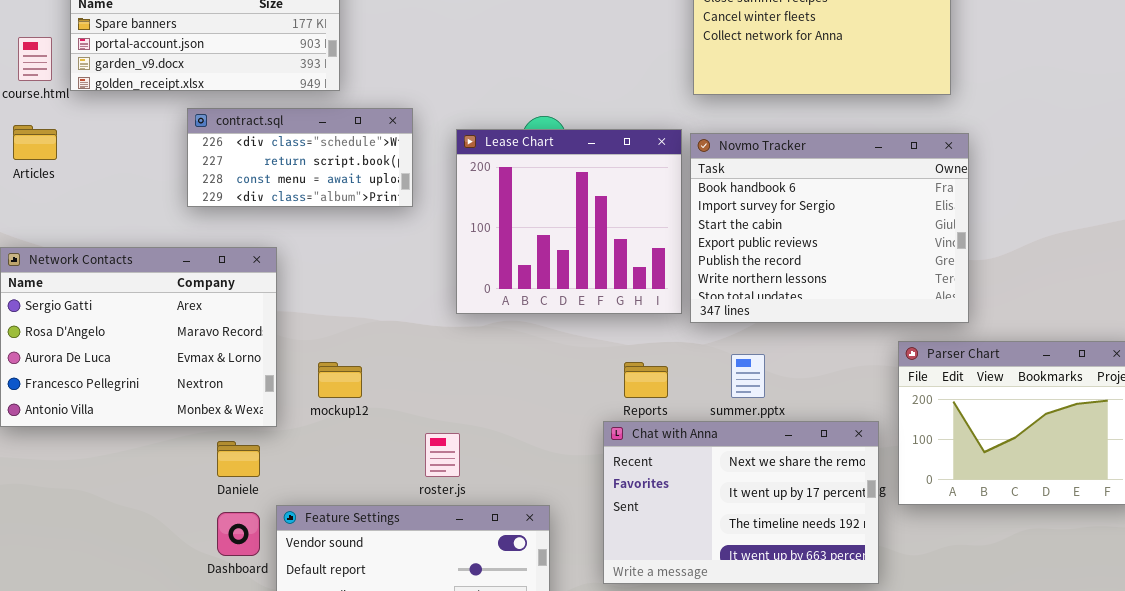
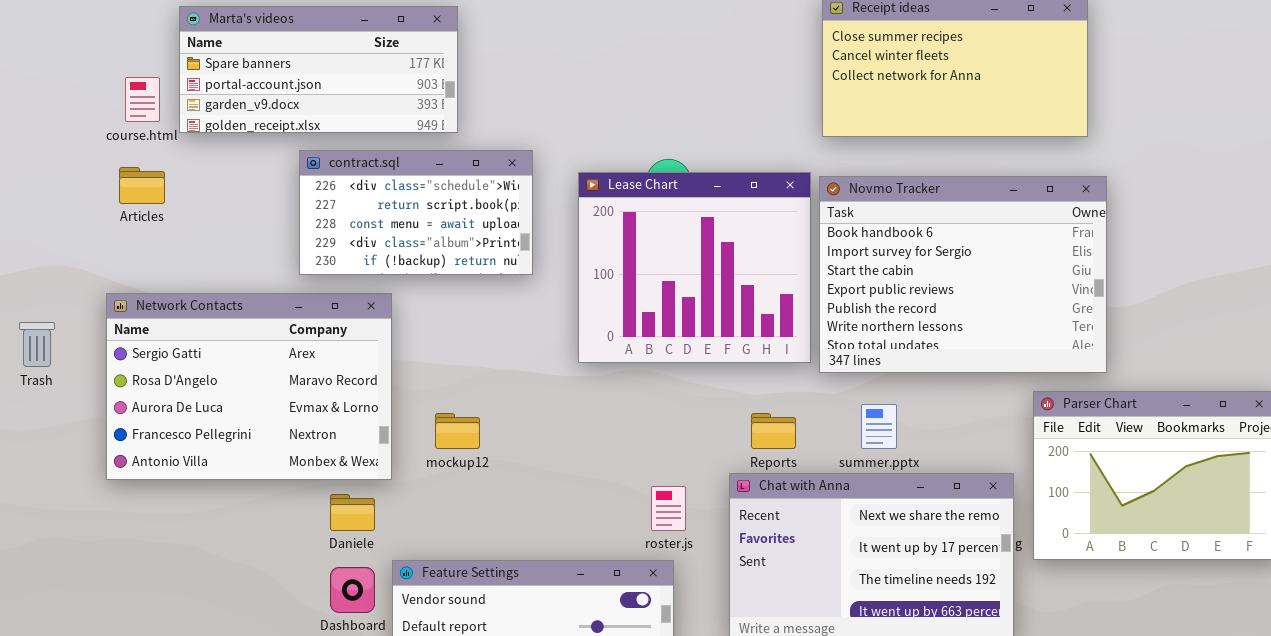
contract.sql: [187,108,413,207] -> [299,150,533,275], resized
roster.js: [425,433,460,477] -> [651,486,686,531], moved

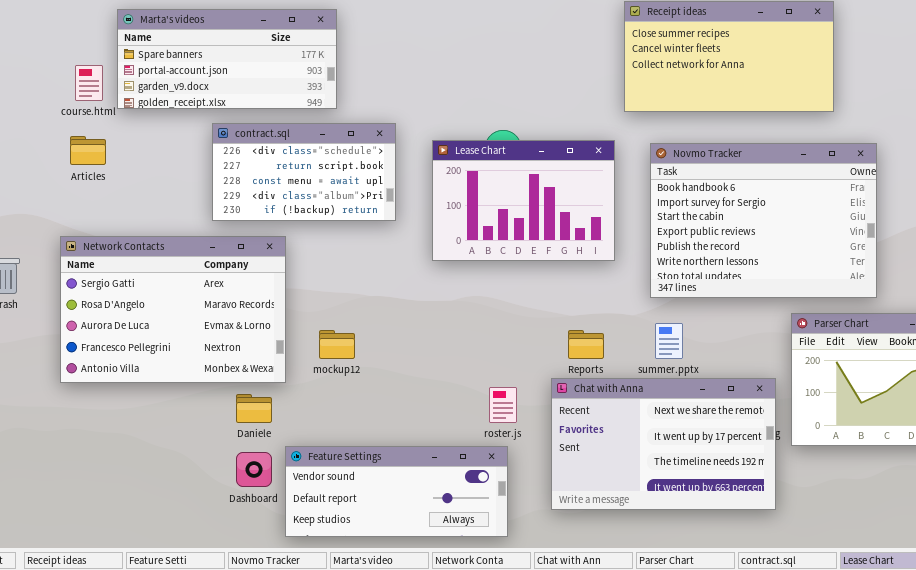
Lease Chart: [578,172,811,363] -> [432,140,615,261], resized
Novmo Tracker: [819,176,1107,373] -> [650,143,877,298], moved

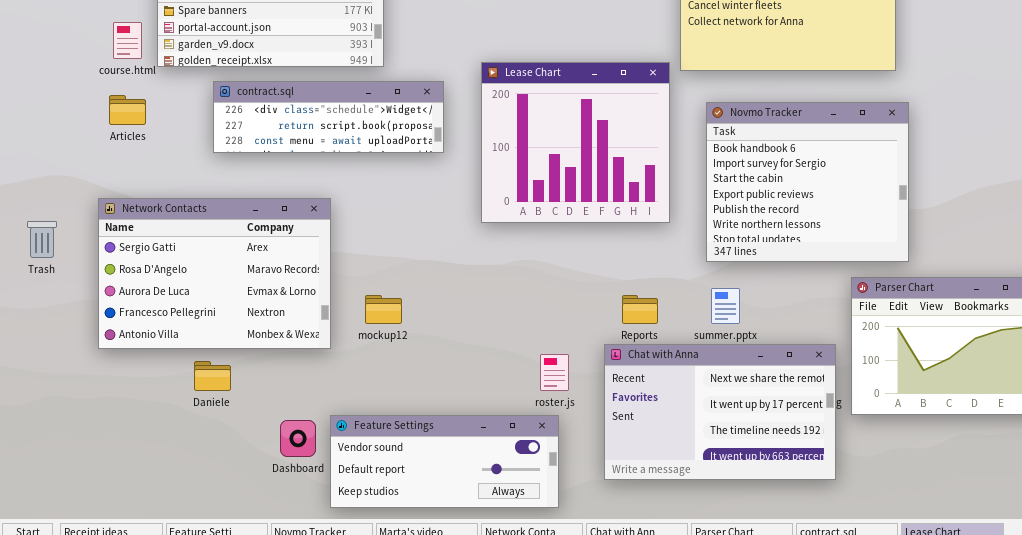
contract.sql: [212,123,396,221] -> [213,81,444,153], resized
Lease Chart: [432,140,615,261] -> [481,62,670,223], resized
Novmo Tracker: [650,143,877,298] -> [706,102,909,262], resized
Daniele: [236,394,272,423] -> [194,361,231,391], moved

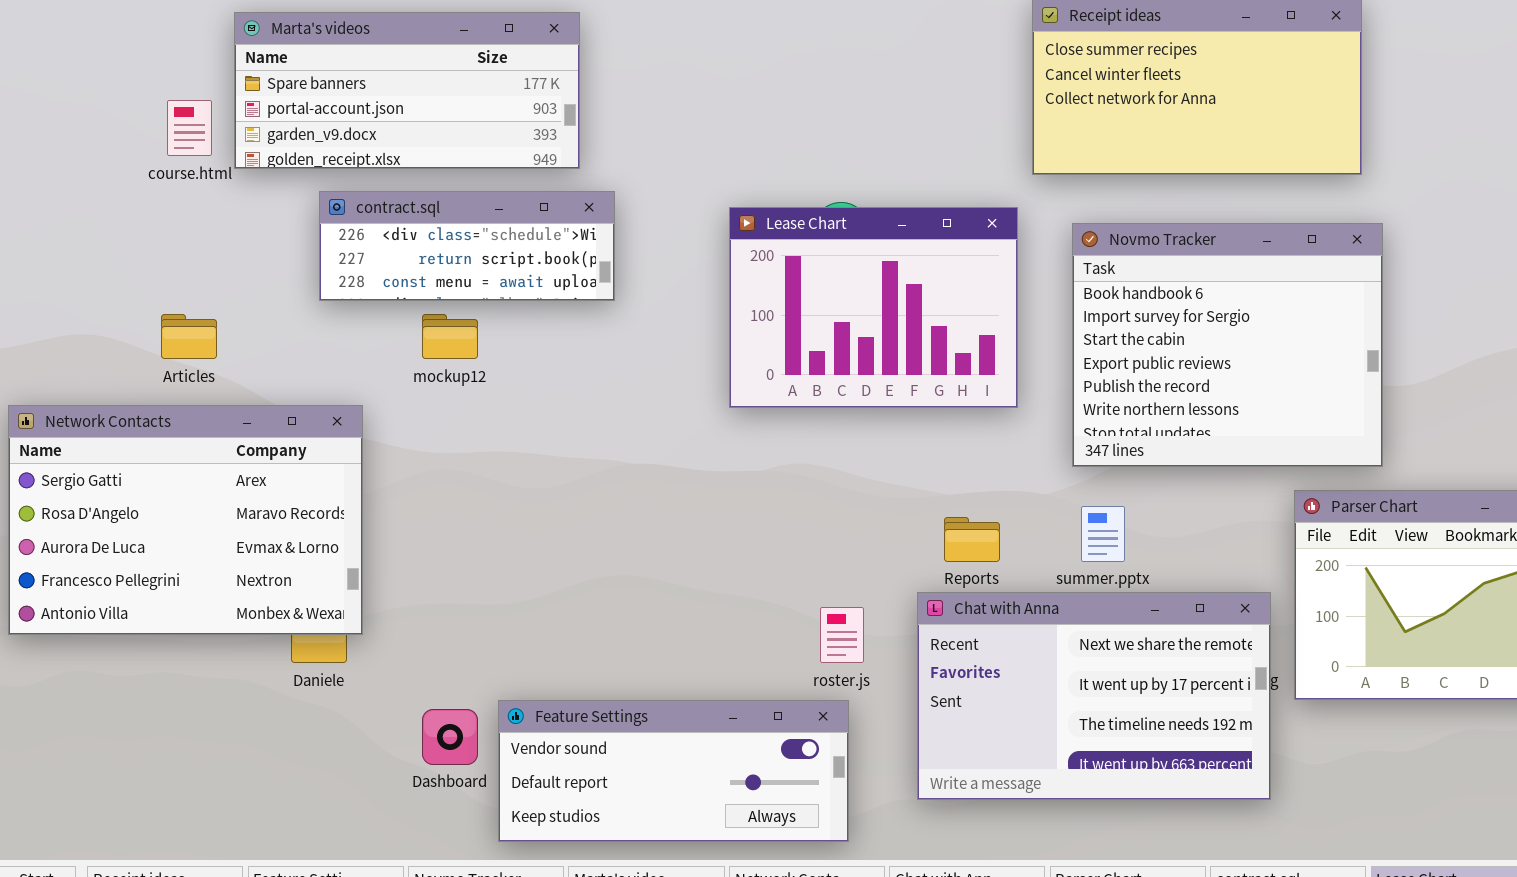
Lease Chart: [481,62,670,223] -> [729,207,1018,408], resized
contract.sql: [213,81,444,153] -> [319,191,615,301], resized
Articles: [109,95,146,125] -> [161,314,217,359], moved
Network Contacts: [98,198,331,349] -> [8,405,363,635], moved
mockup12: [365,295,402,324] -> [422,314,478,359], moved

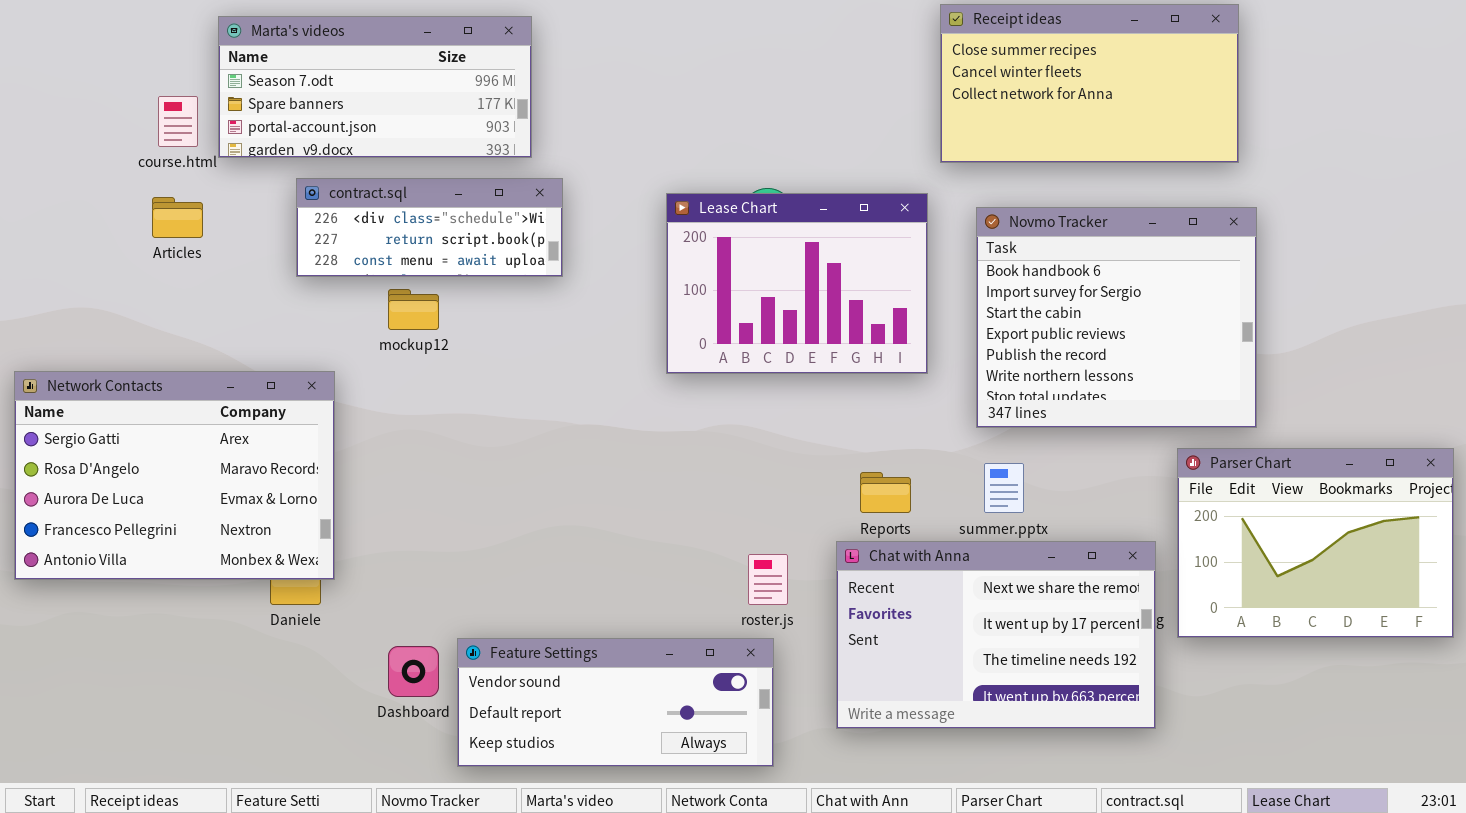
Marta's videos: [234,12,580,169] -> [218,16,532,158], scrolled up 1 row
Articles: [161,314,217,359] -> [152,197,203,238], moved

